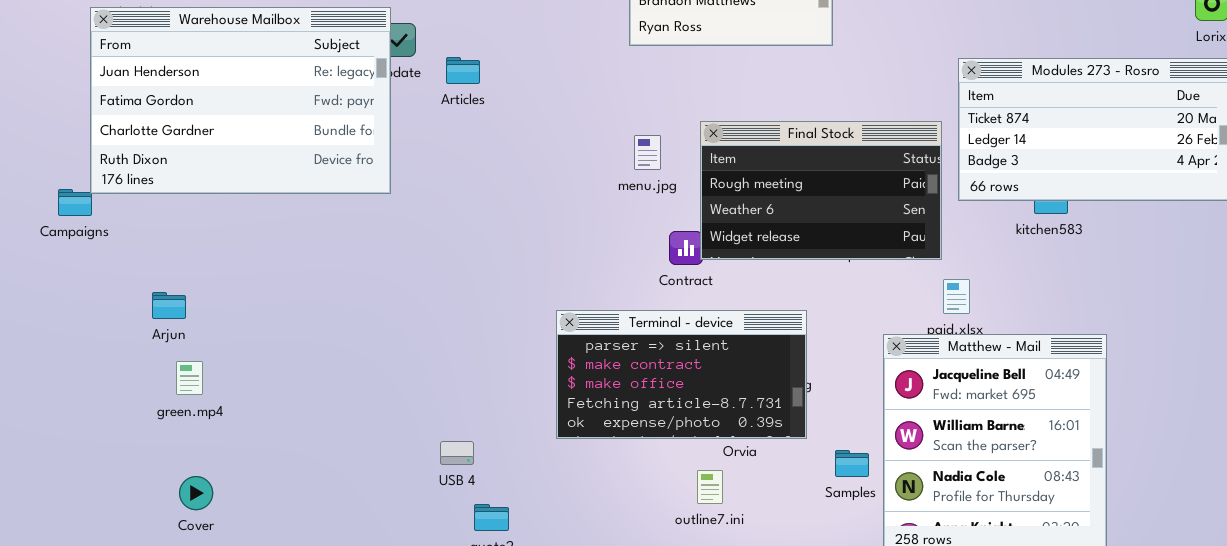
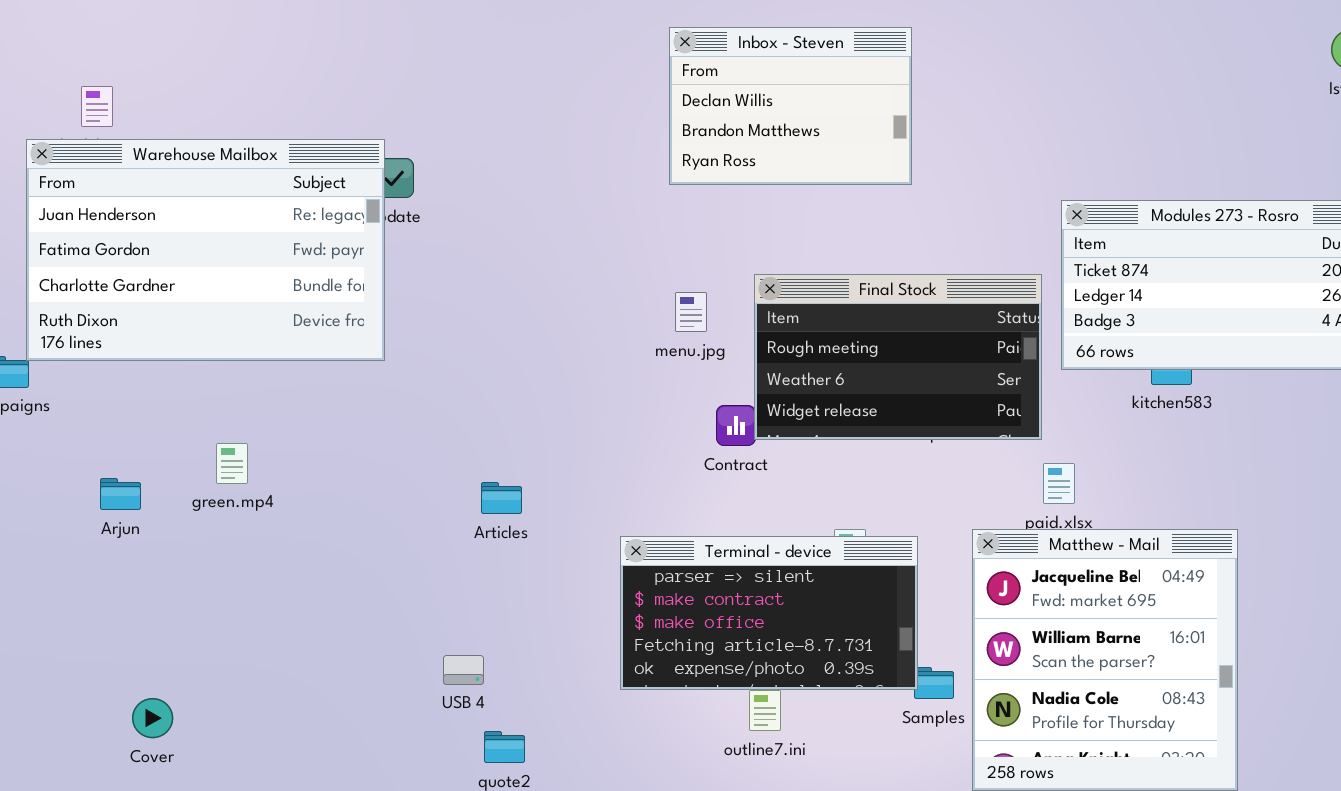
Articles: [446,57,480,84] -> [481,482,522,514], moved
Terminal - device: [556,310,807,439] -> [620,536,918,690], moved
green.mp4: [176,361,203,395] -> [216,443,248,484], moved

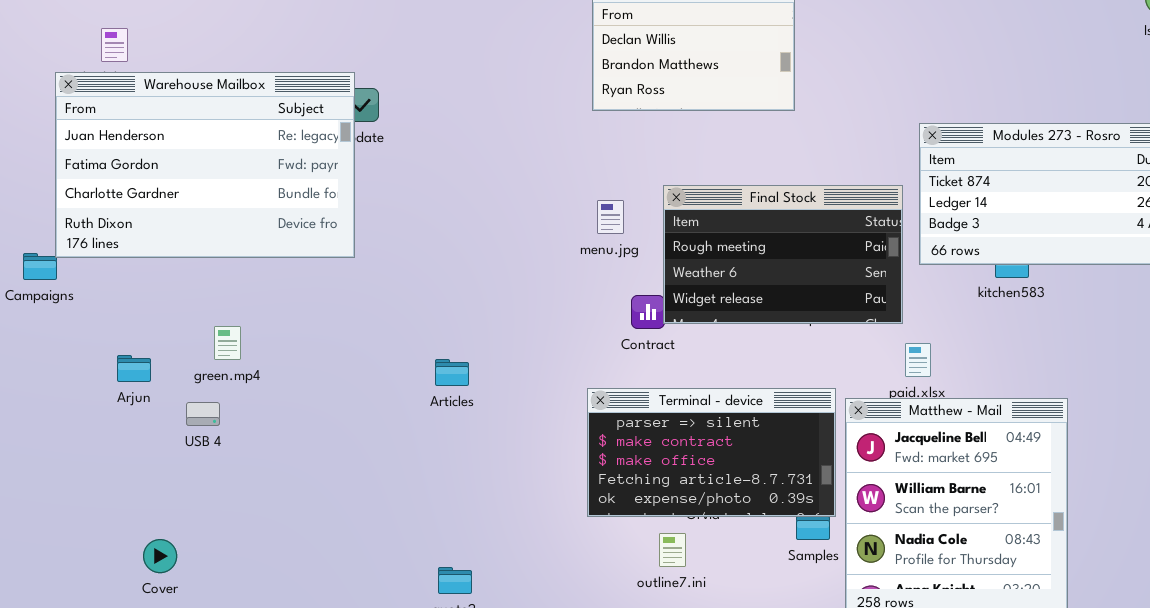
Terminal - device: [620,536,918,690] -> [587,388,836,517], moved
USB 4: [443,655,484,685] -> [186,402,220,426], moved

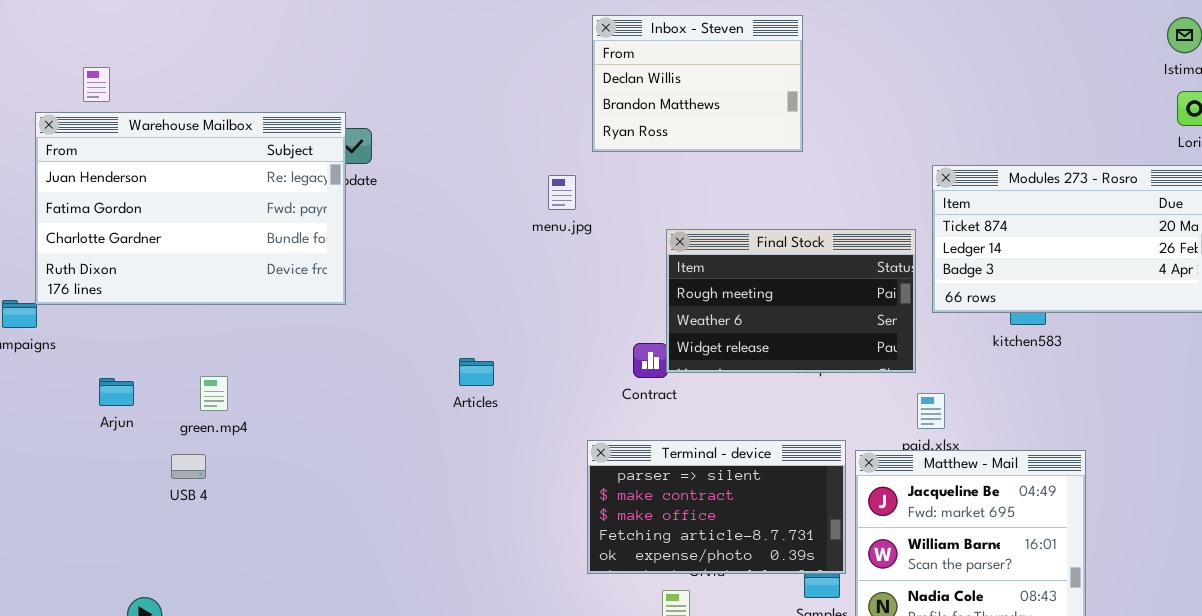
menu.jpg: [597,200,624,234] -> [548,175,576,210], moved
Arjun: [117,355,151,382] -> [99,378,134,406], moved
Articles: [435,359,469,386] -> [459,358,494,386], moved

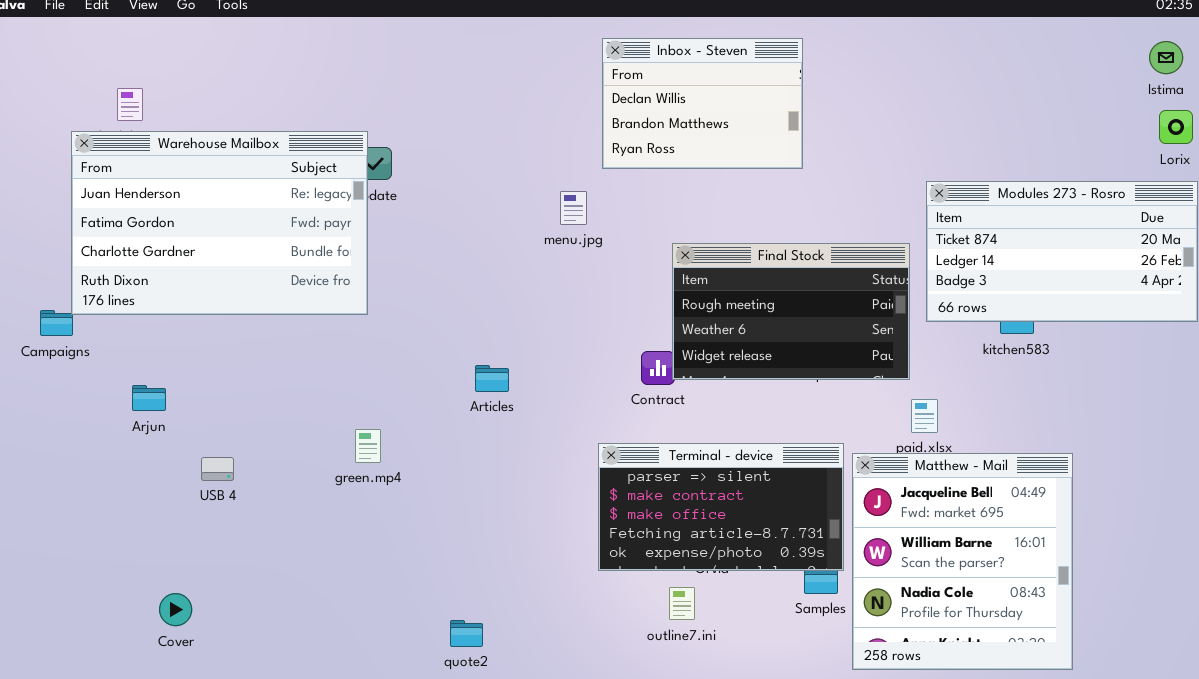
green.mp4: [200,376,228,411] -> [355,429,381,463], moved

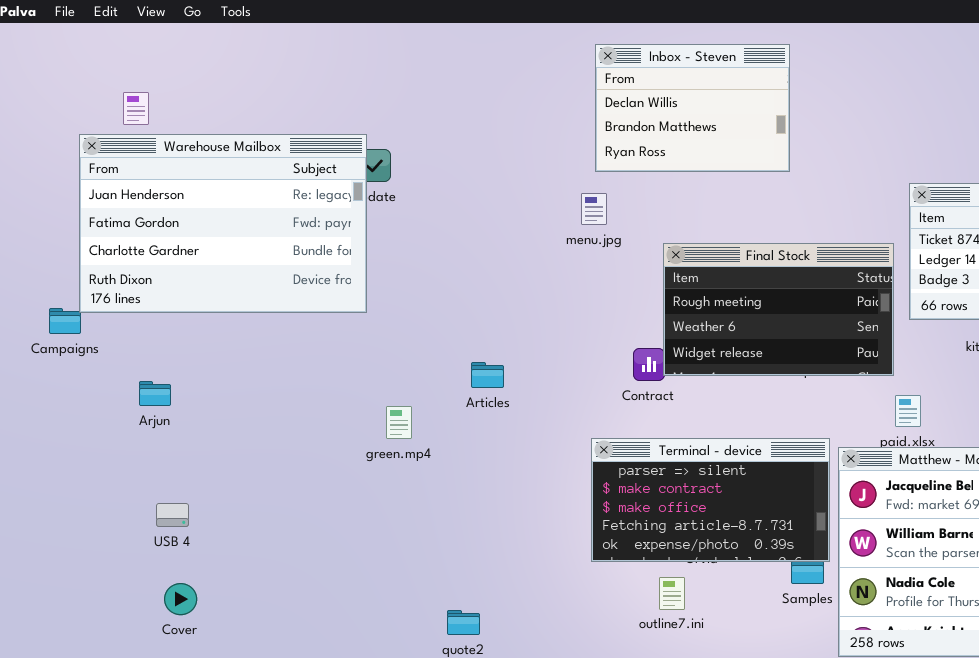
menu.jpg: [560,191,587,225] -> [581,193,607,225], moved
green.mp4: [355,429,381,463] -> [386,406,412,439], moved
USB 4: [201,457,234,481] -> [156,503,189,527], moved

